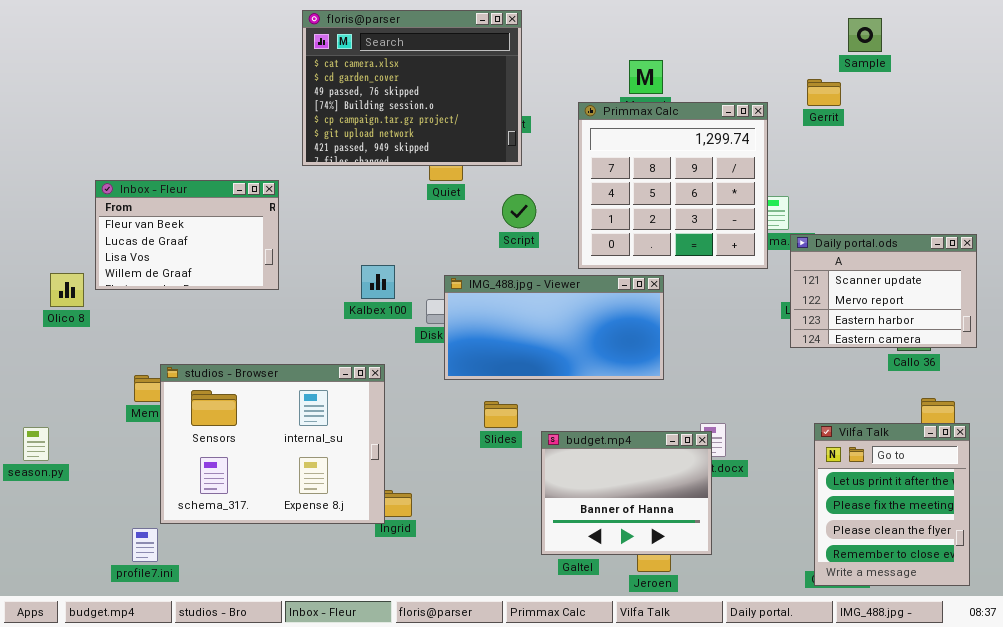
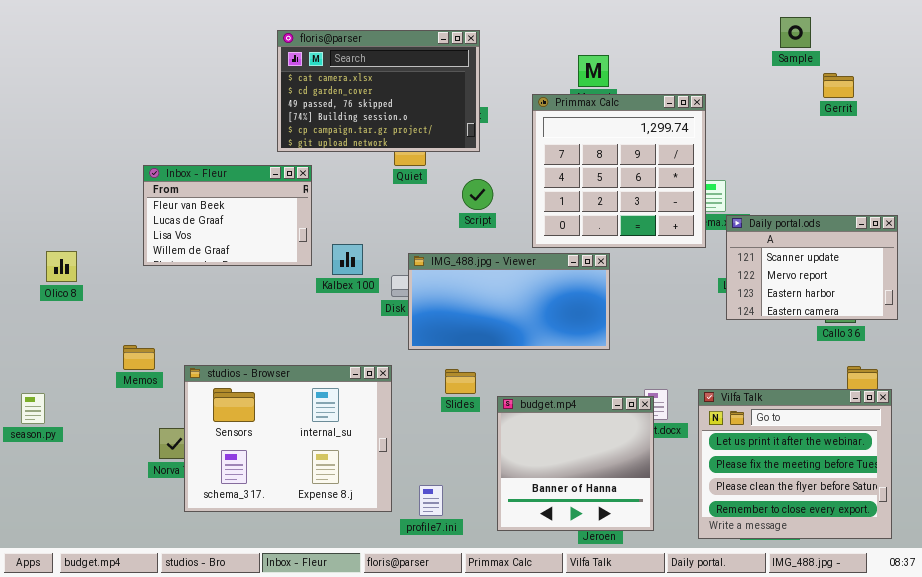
floris@parser: [302,10,522,166] -> [277,30,480,152], resized
Gerrit: [807,79,841,106] -> [823,73,854,98], moved
Inbox - Fleur: [95,180,279,290] -> [143,165,312,266], moved
studios - Browser: [160,364,385,524] -> [184,365,392,512], moved
Vilfa Talk: [814,423,970,586] -> [698,389,892,539], resized
budget.mp4: [541,431,712,555] -> [497,396,654,531], resized
profile7.ini: [132,528,158,562] -> [419,485,443,516], moved

